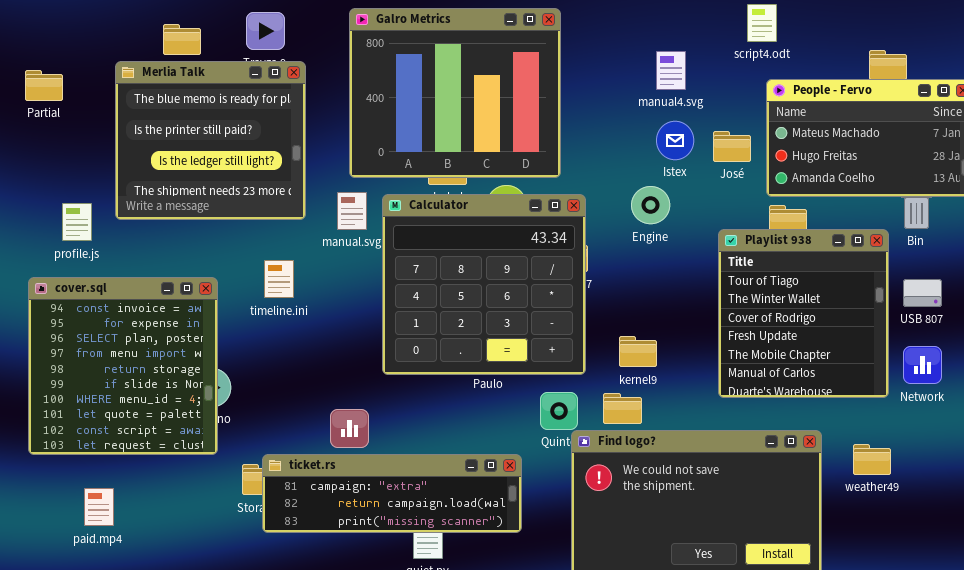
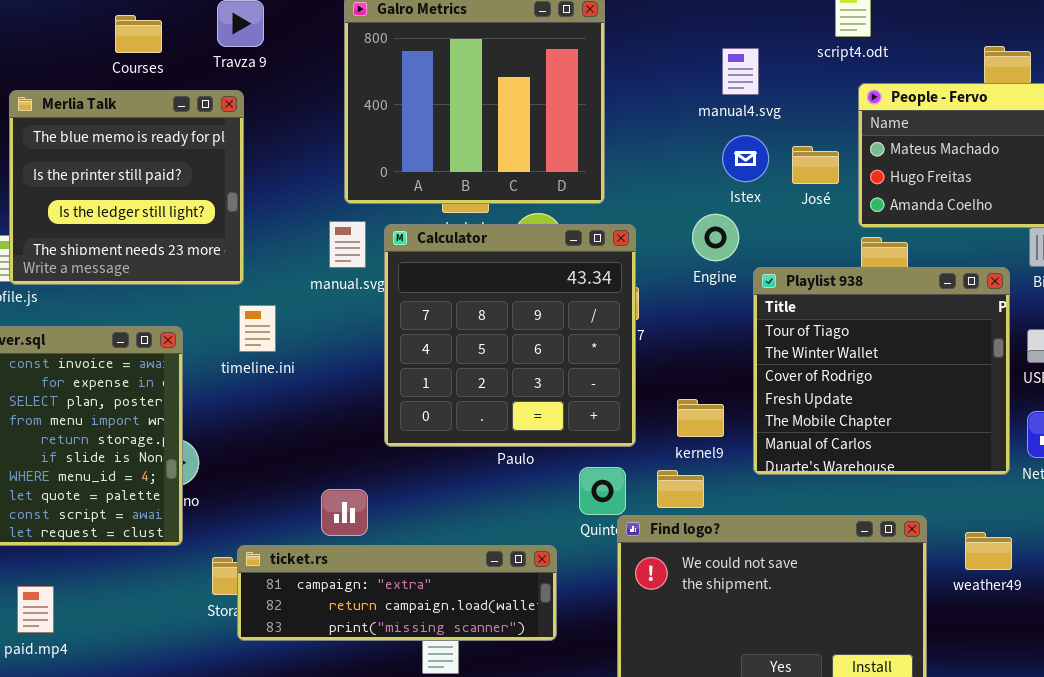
Merlia Talk: [115,61,306,220] -> [9,90,244,285], moved
Playlist 938: [718,229,889,398] -> [753,267,1010,475], resized

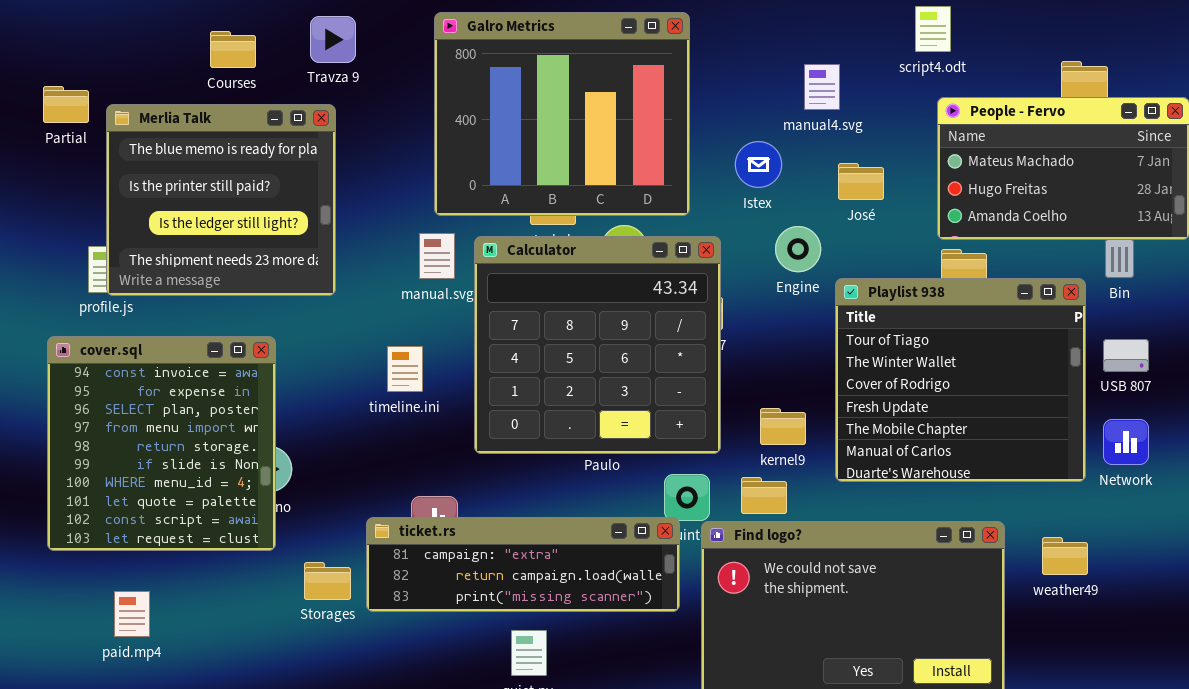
Istex: [722,135,769,182] -> [735,141,782,188], moved
José: [792,146,839,184] -> [838,163,884,200], moved
timeline.ini: [239,305,276,352] -> [387,346,423,392], moved
ticket.rs: [237,545,557,641] -> [366,517,680,612], moved

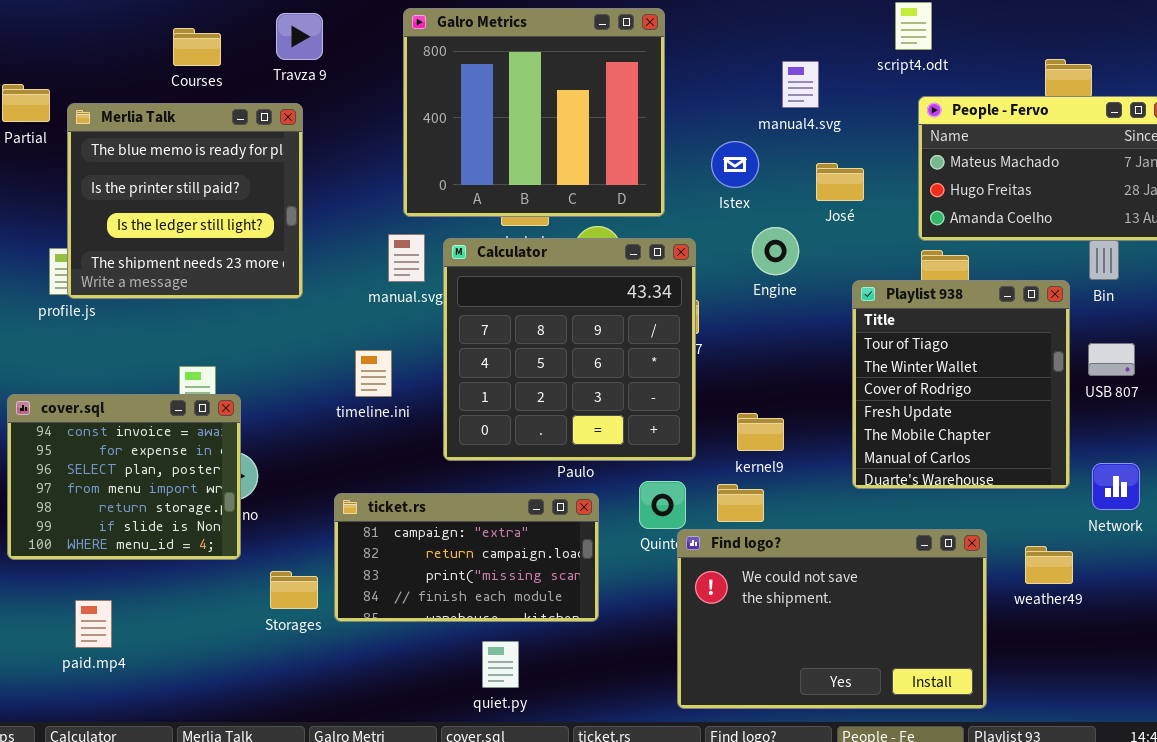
Playlist 938: [835,278,1086,482] -> [852,280,1070,489], resized
cover.sql: [47,336,276,551] -> [7,394,241,560], resized
Network: [1103,419,1149,465] -> [1092,463,1140,510], moved
ticket.rs: [366,517,680,612] -> [334,493,599,622], resized

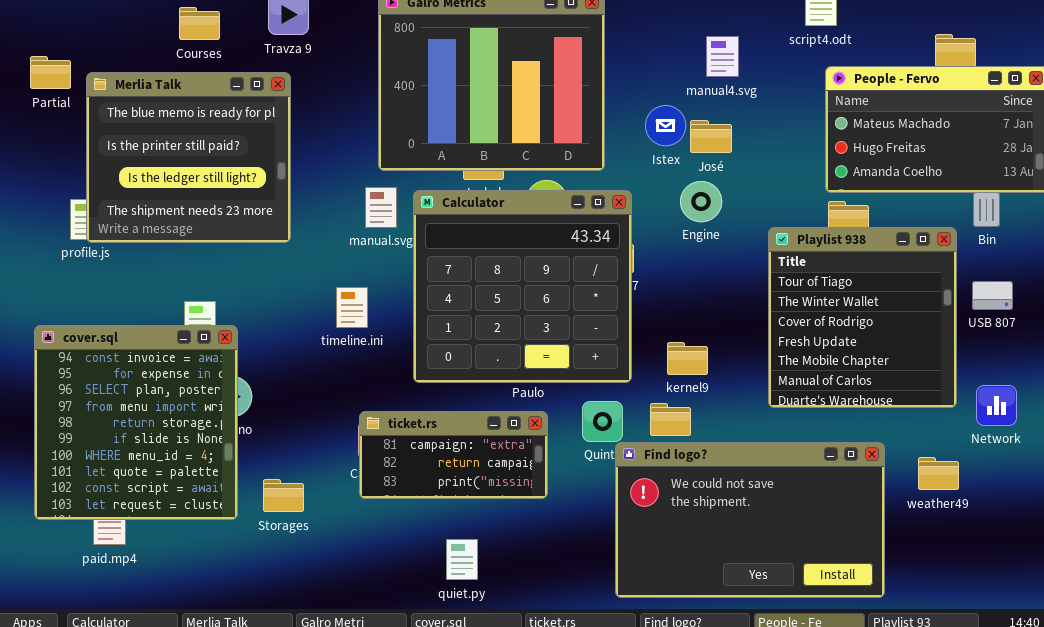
José: [816,163,864,201] -> [690,120,732,153], moved
cover.sql: [7,394,241,560] -> [34,325,238,520], resized
ticket.rs: [334,493,599,622] -> [359,411,548,499], resized

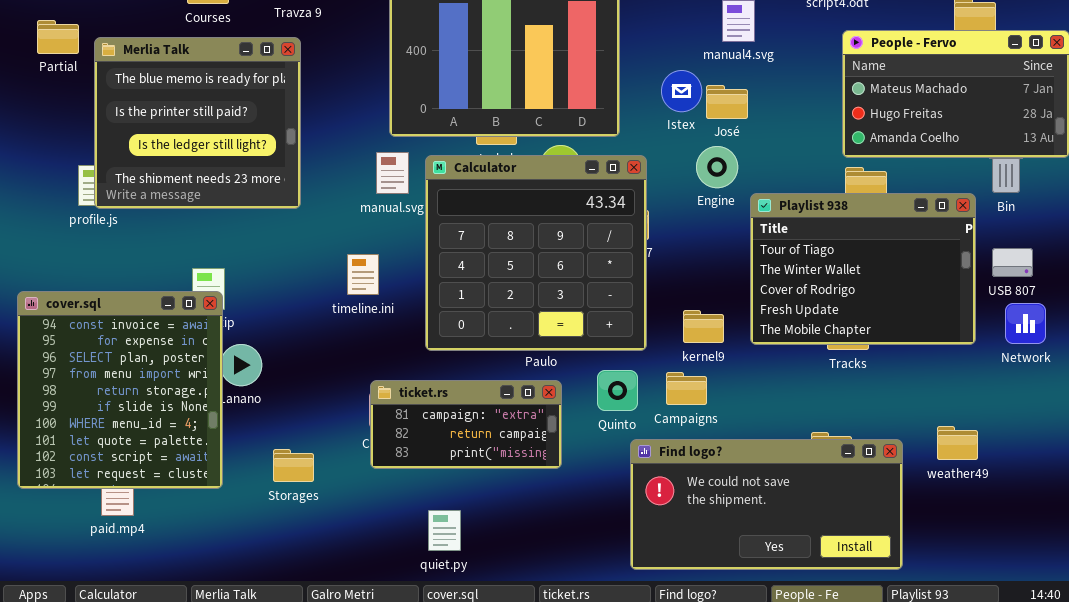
Playlist 938: [768,227,957,408] -> [750,193,976,345], resized
cover.sql: [34,325,238,520] -> [17,291,223,489], moved
Network: [976,385,1017,426] -> [1005,303,1046,344], moved
Find logo?: [615,442,885,598] -> [630,439,903,570], resized
quiet.py: [446,539,478,580] -> [428,510,461,551], moved

